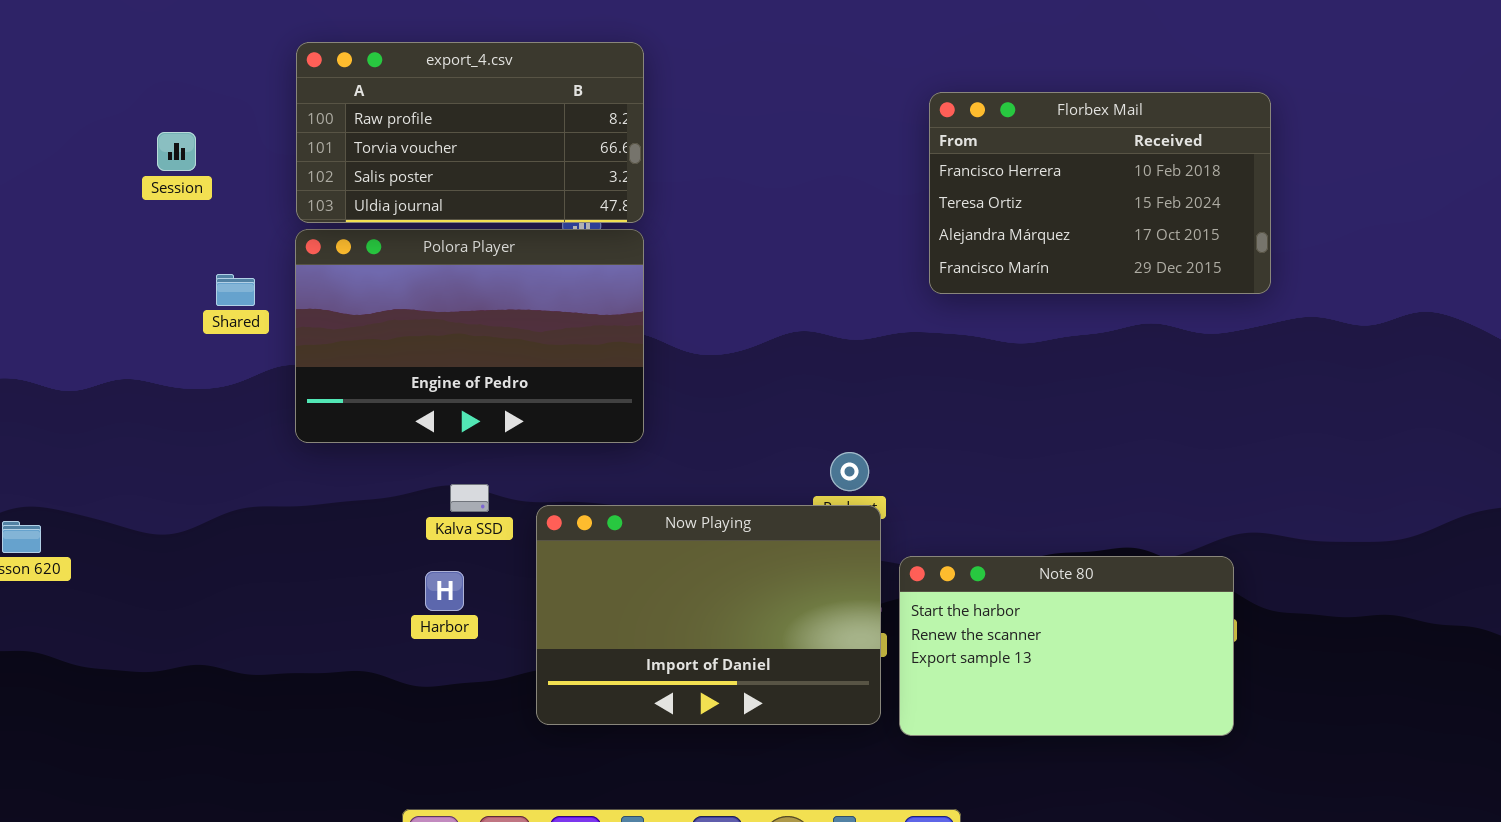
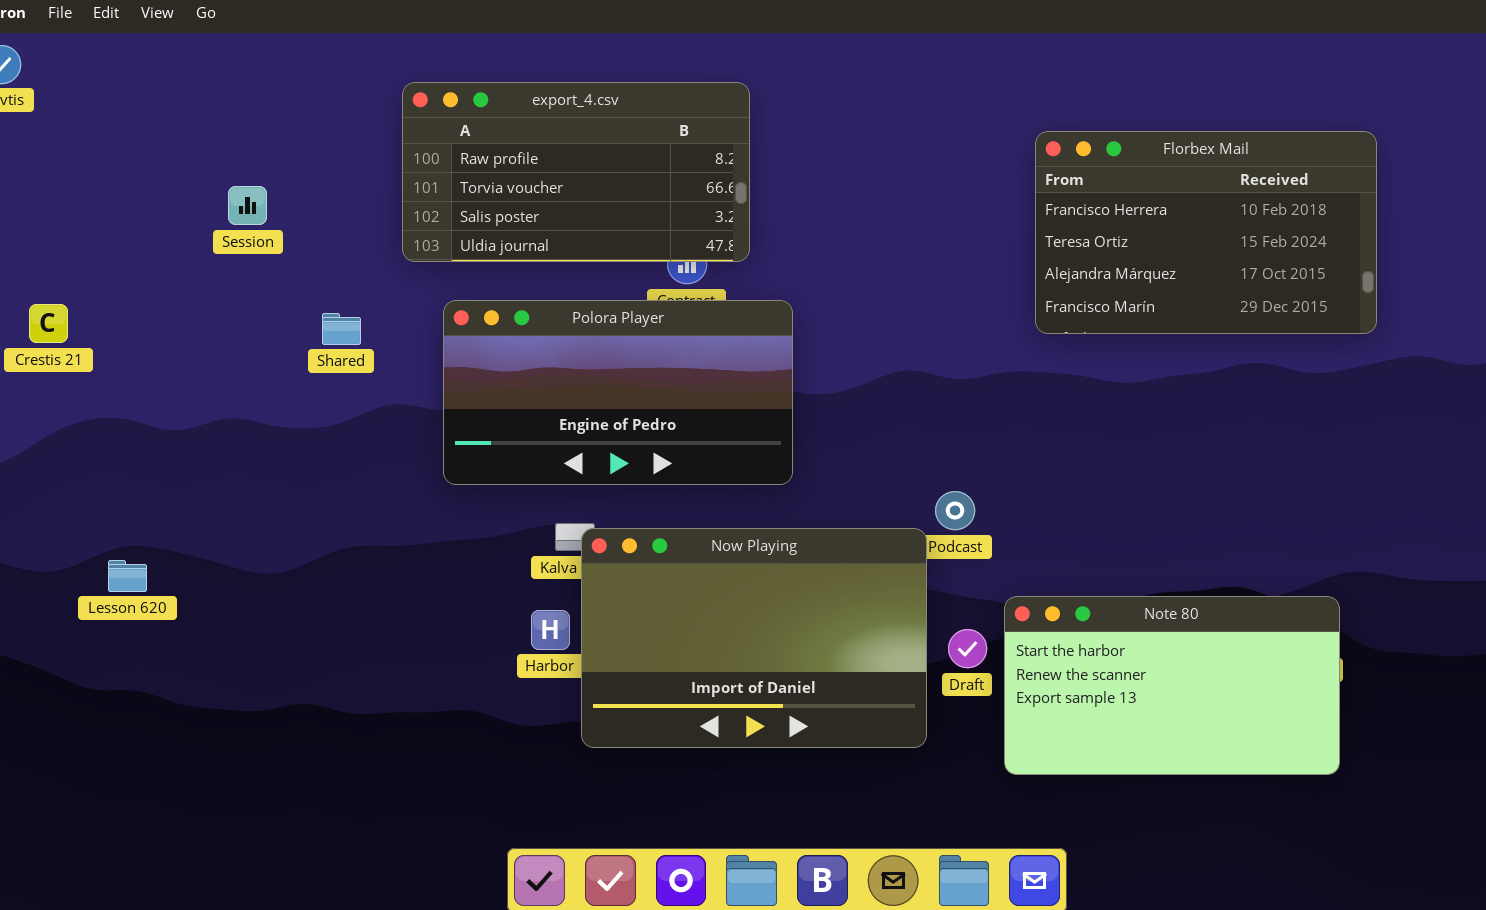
Session: [157,132,196,171] -> [228,186,267,225], moved
Polora Player: [295,229,644,443] -> [443,300,793,485], moved, resized
Now Playing: [536,505,881,725] -> [581,528,927,748], moved

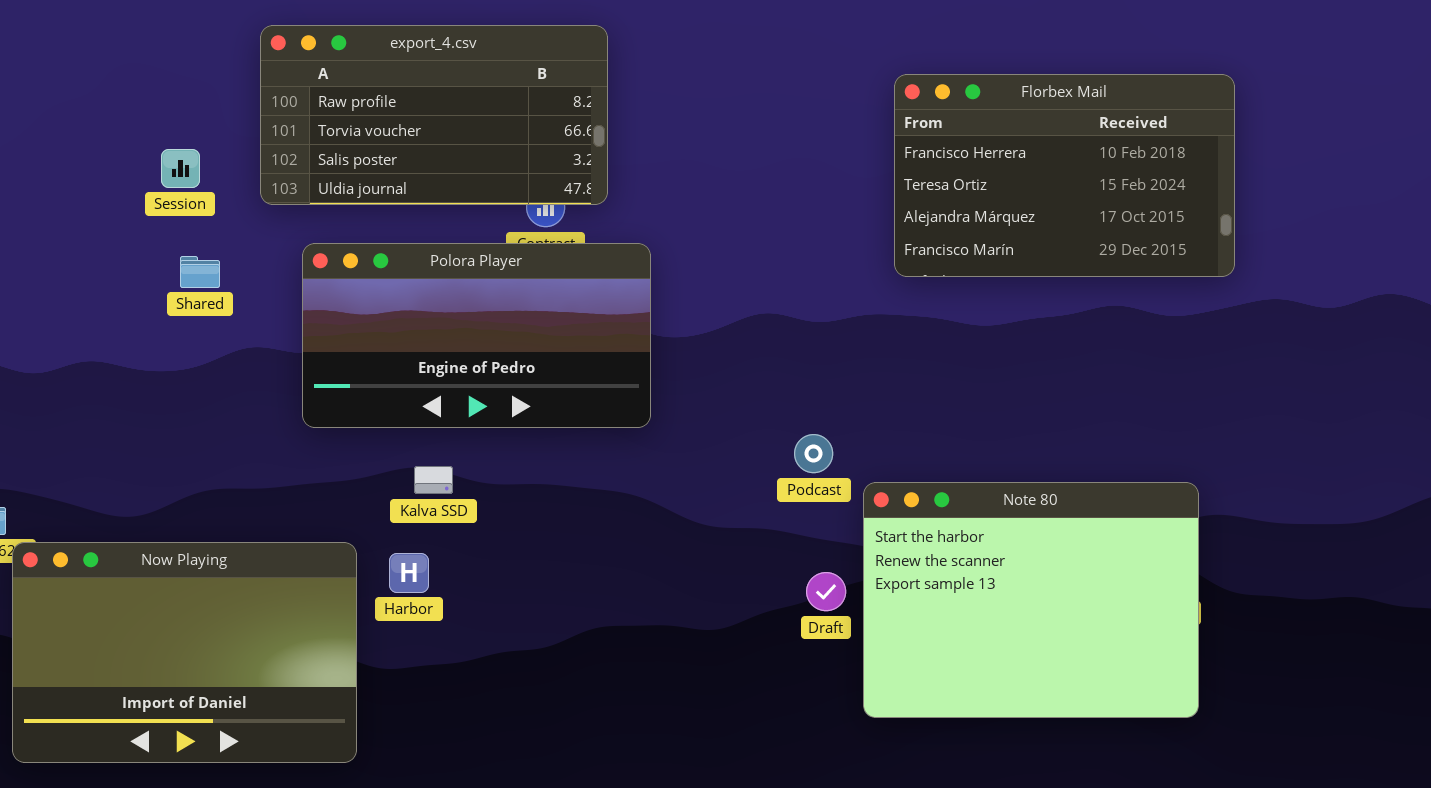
Session: [228,186,267,225] -> [161,149,200,188], moved
Now Playing: [581,528,927,748] -> [12,542,357,763], moved
Note 80: [1004,596,1340,775] -> [863,482,1199,718], resized

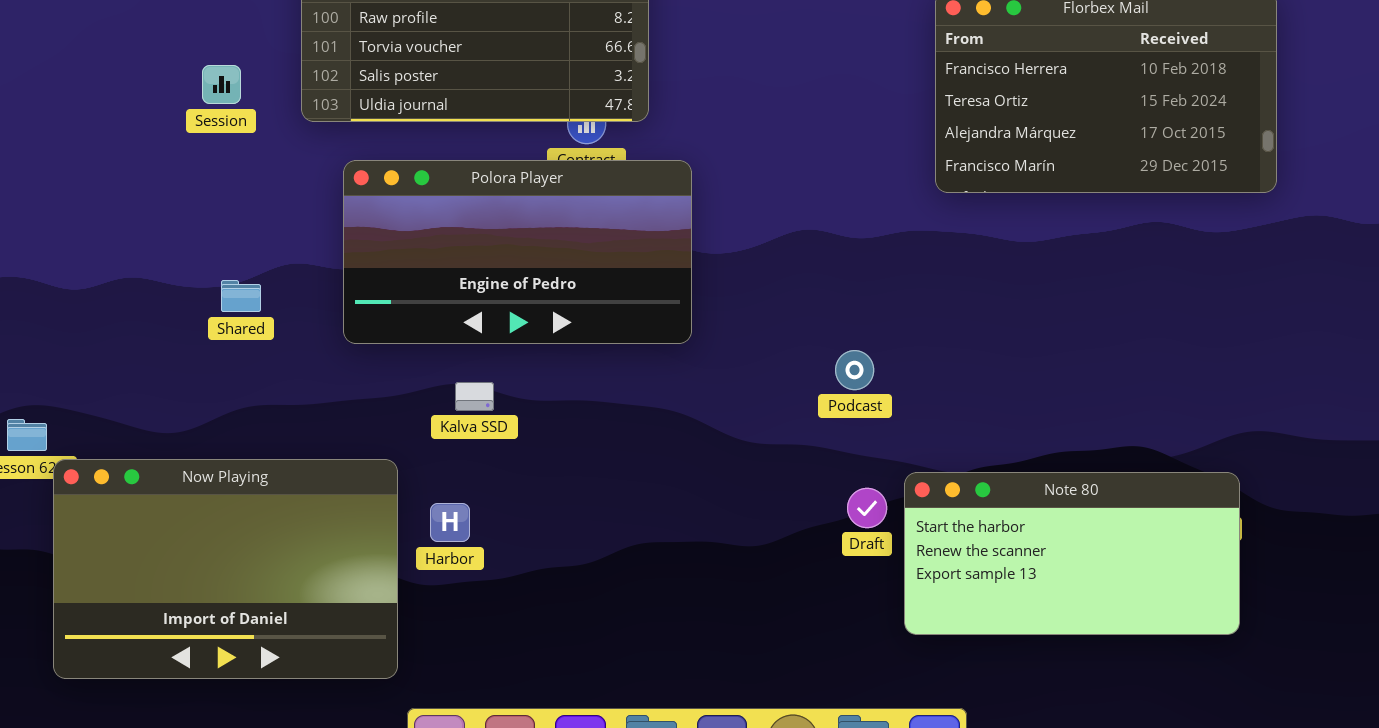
Shared: [180,256,220,288] -> [221,280,261,312], moved
Note 80: [863,482,1199,718] -> [904,472,1240,635], resized
Harbor: [389,553,429,593] -> [430,503,470,542], moved

